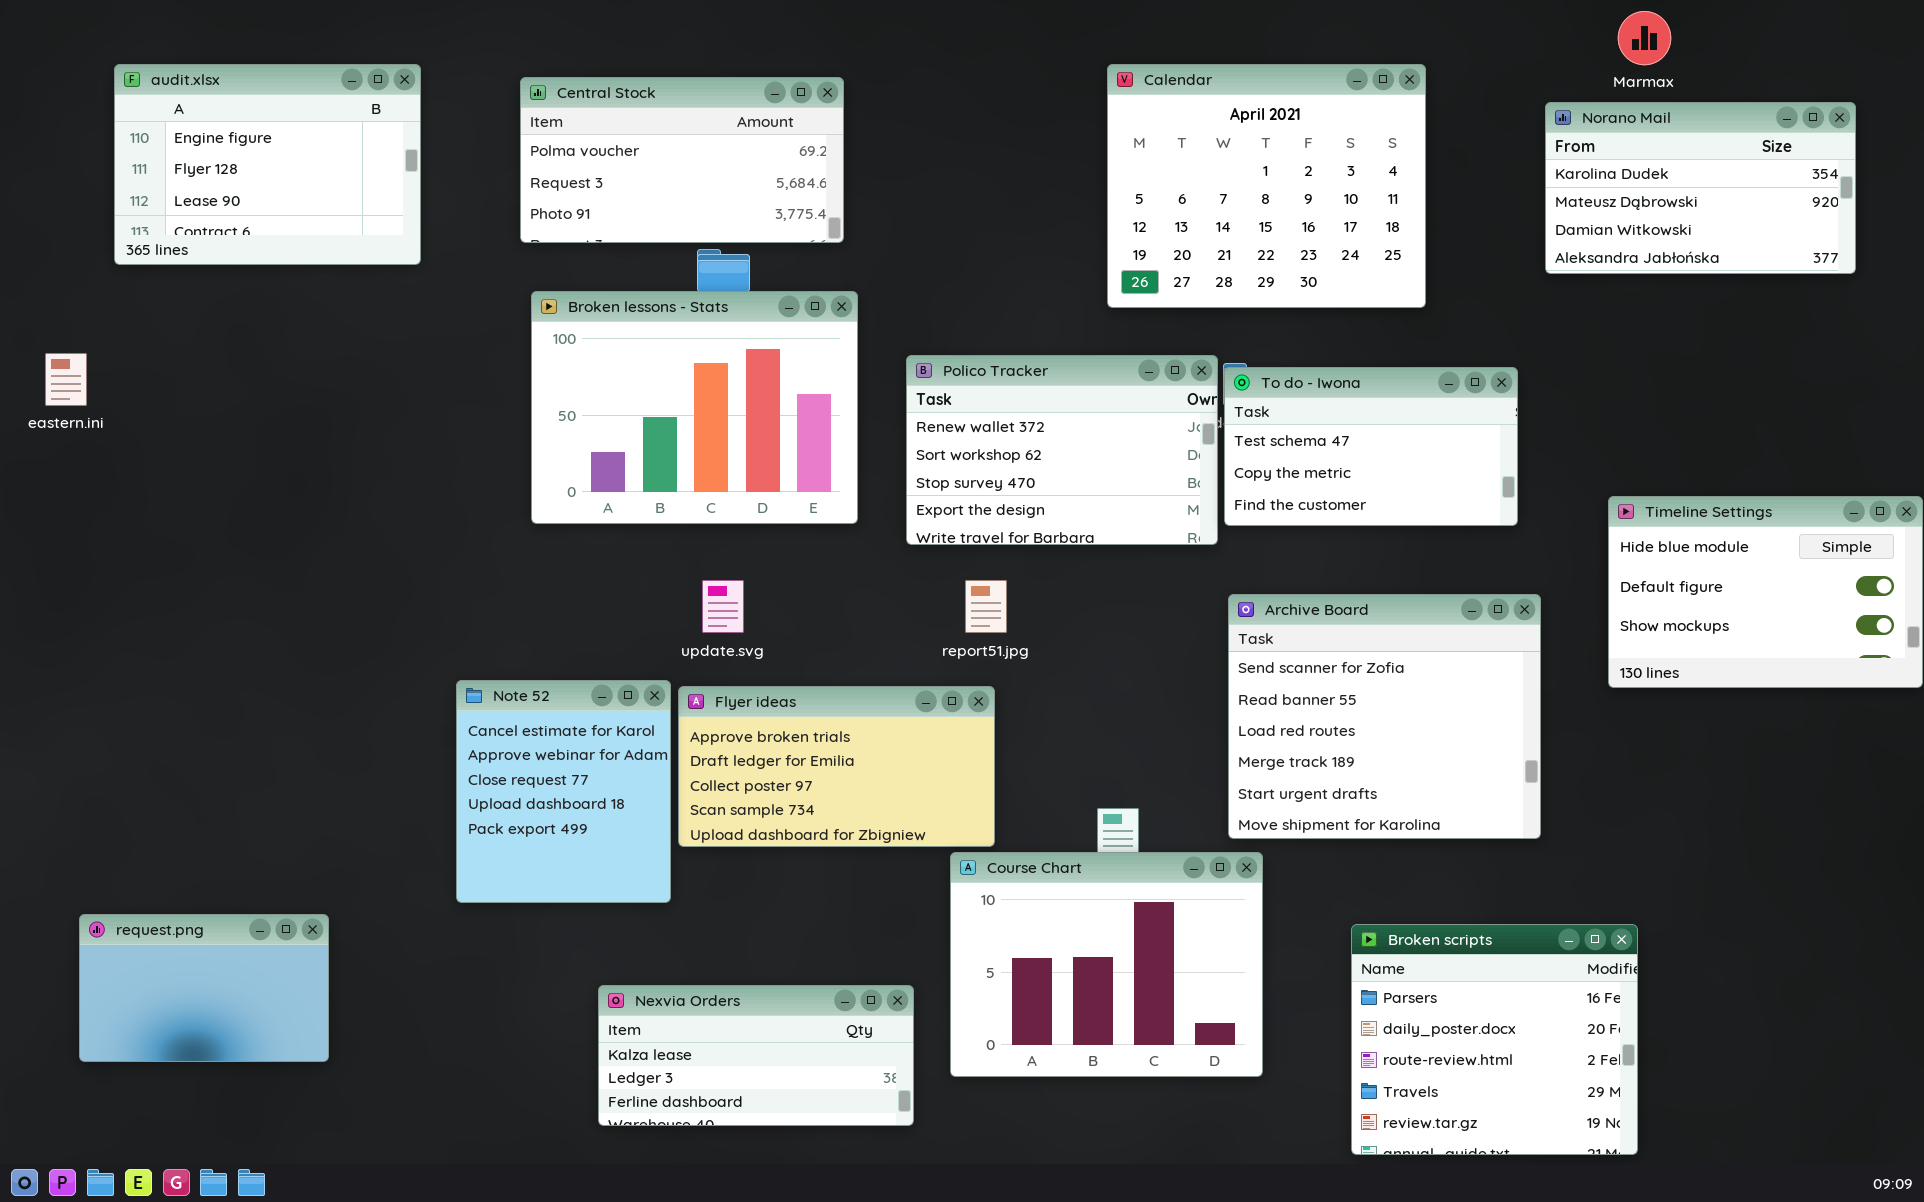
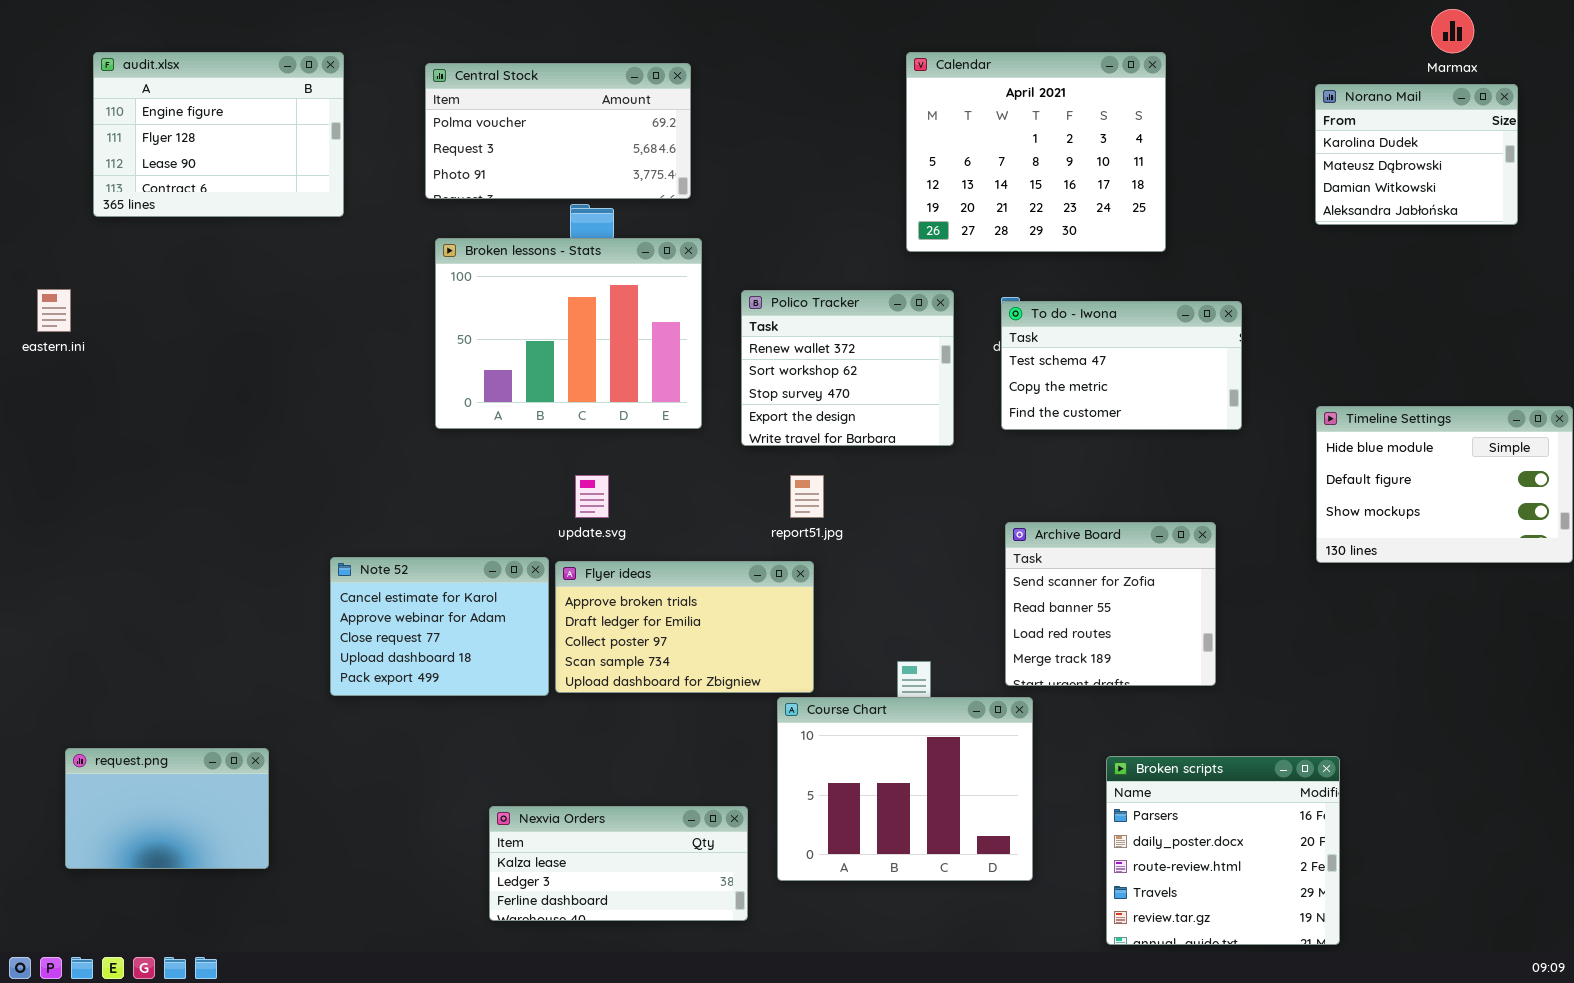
Marmax: [1618,11,1671,65] -> [1431,9,1474,53], moved
Norano Mail: [1545,102,1856,274] -> [1315,84,1518,225], resized
Polico Tracker: [906,355,1218,545] -> [741,290,954,446], resized
Archive Board: [1228,594,1541,839] -> [1005,522,1216,686], resized
Note 52: [456,680,671,903] -> [330,557,549,696], resized

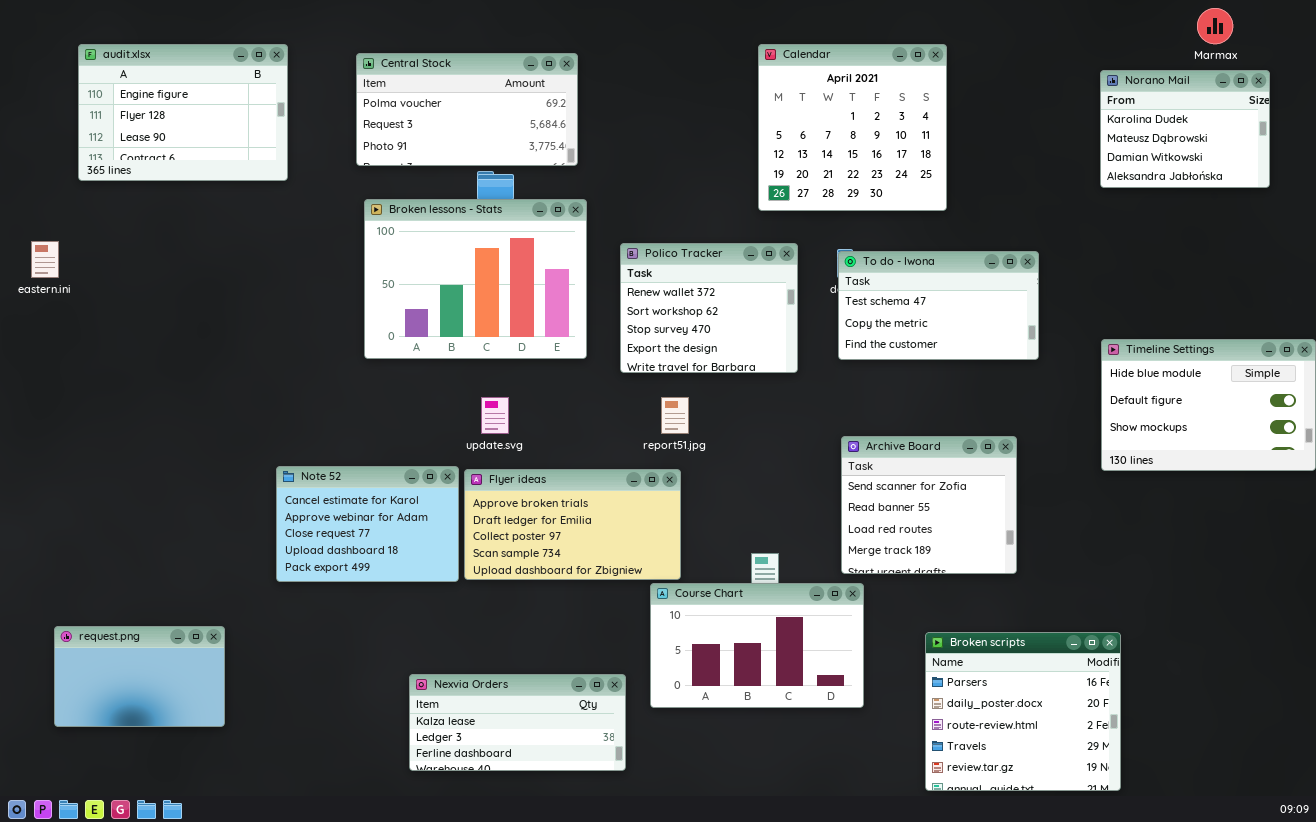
Calendar: [906,52,1166,252] -> [758,44,947,211], resized
Course Chart: [777,697,1033,881] -> [650,583,864,708], resized

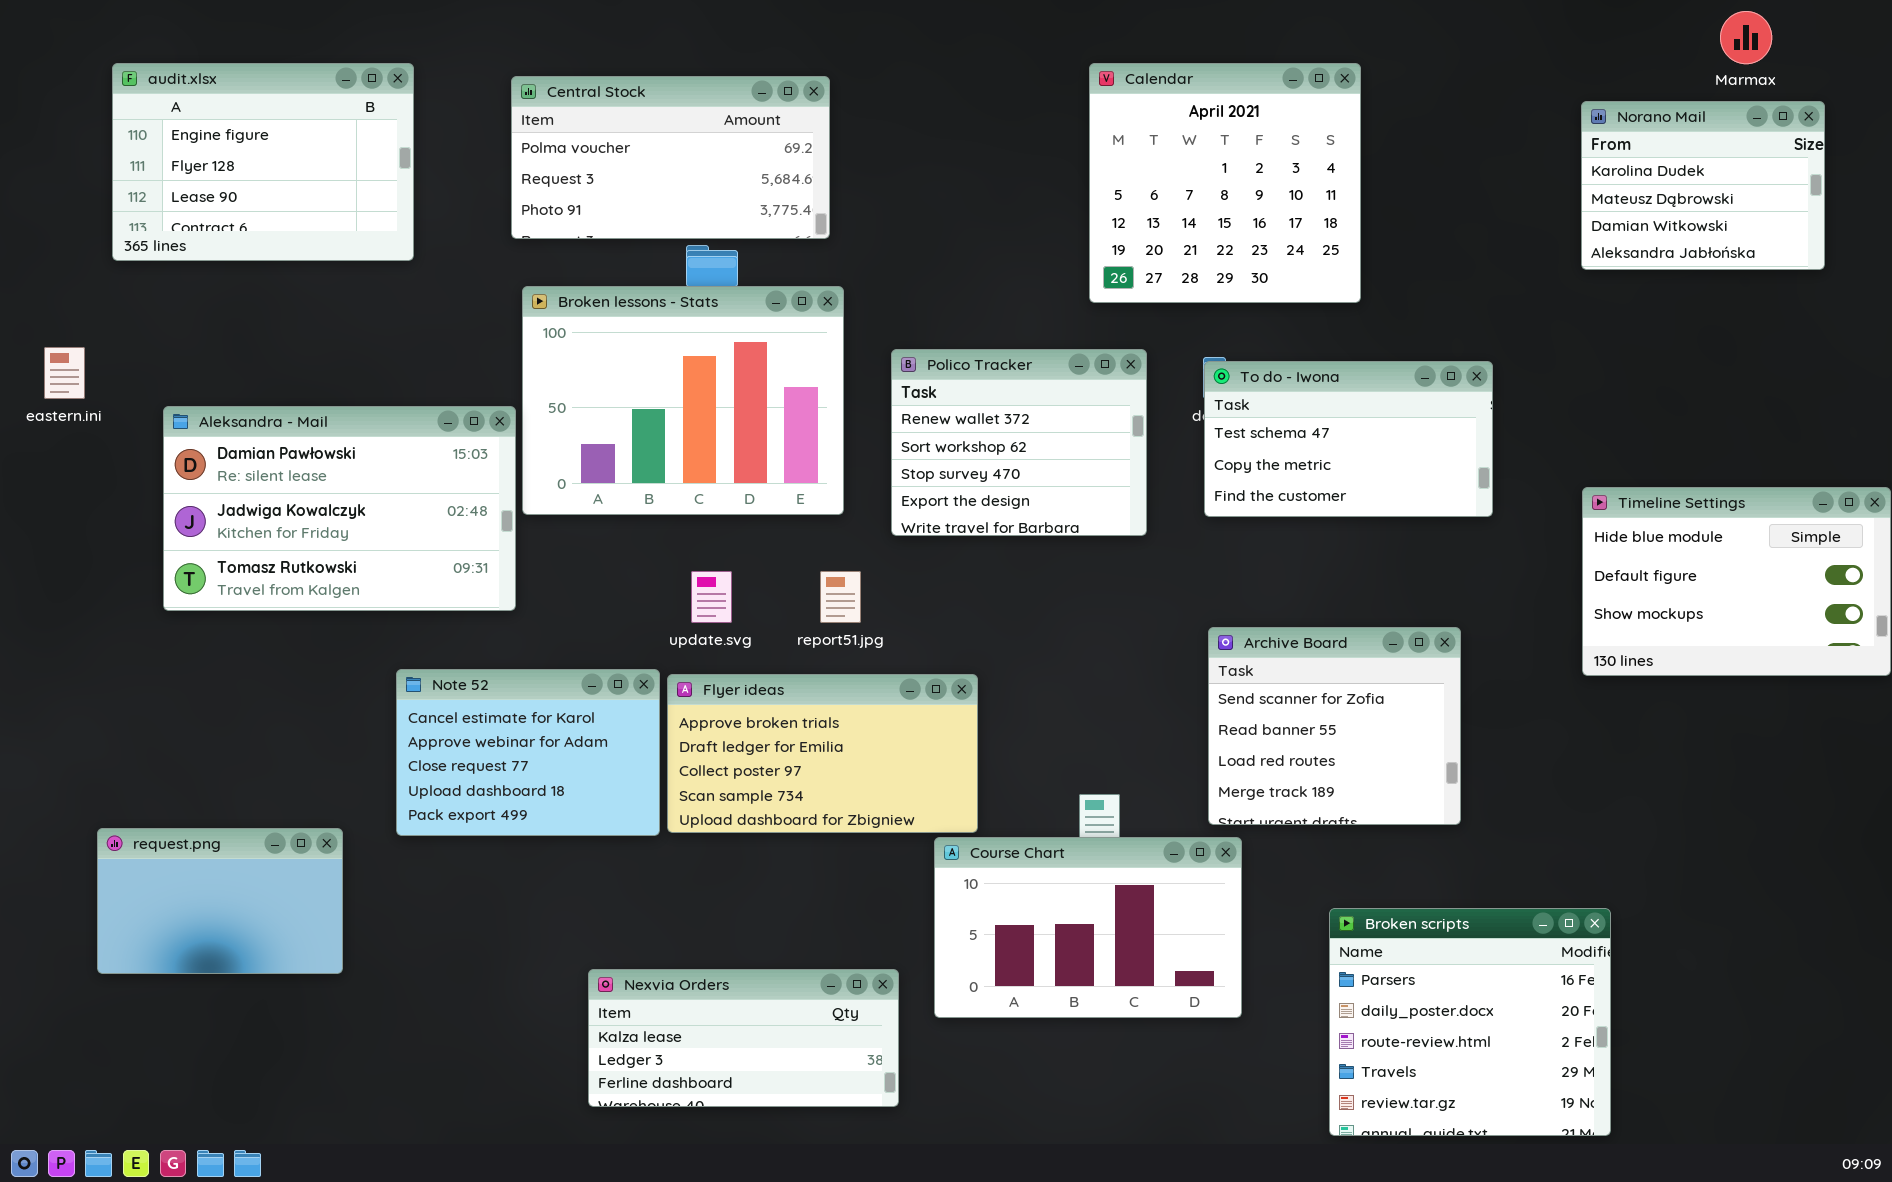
Aleksandra - Mail: none -> [163,406,516,611], opened
report51.jpg: [661,397,689,434] -> [820,571,861,623], moved
request.png: [54,626,225,727] -> [97,828,343,974], moved

